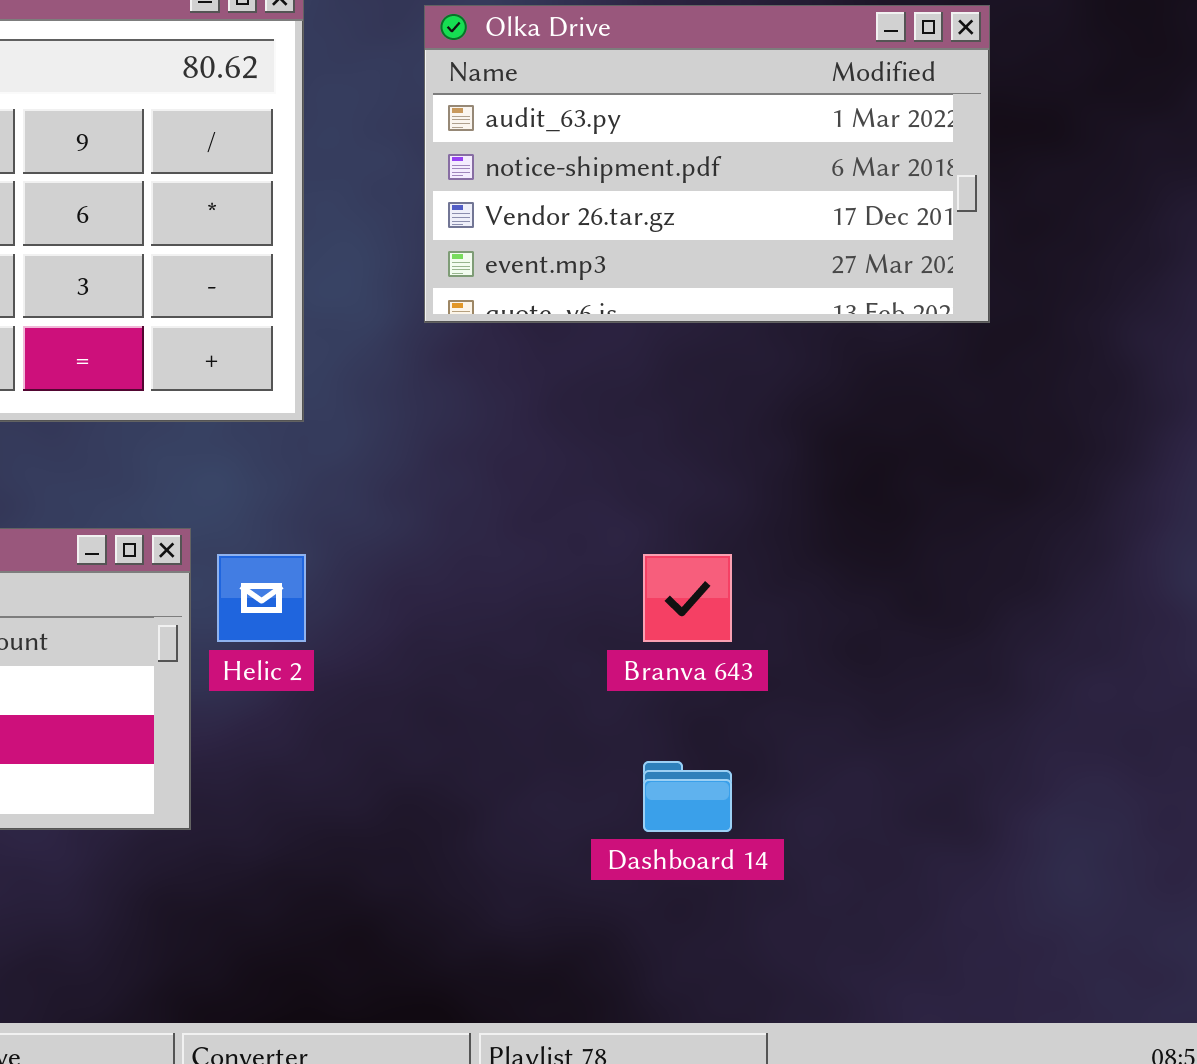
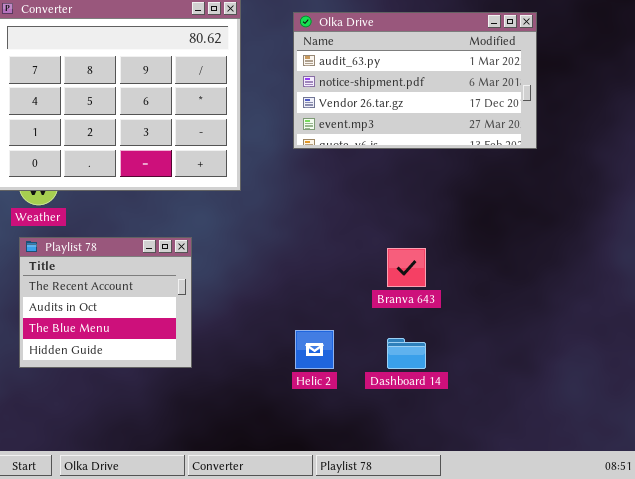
Helic 2: [217,554,306,642] -> [295,330,334,369], moved

